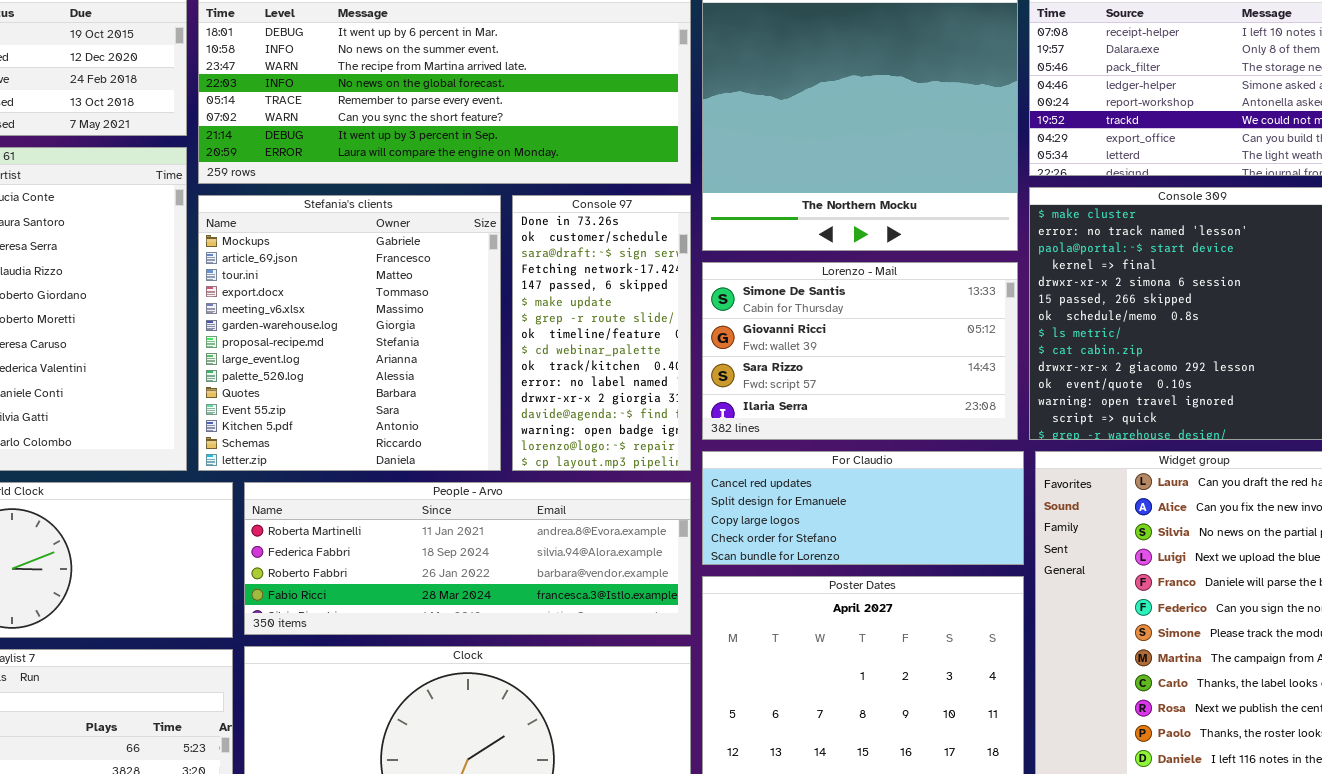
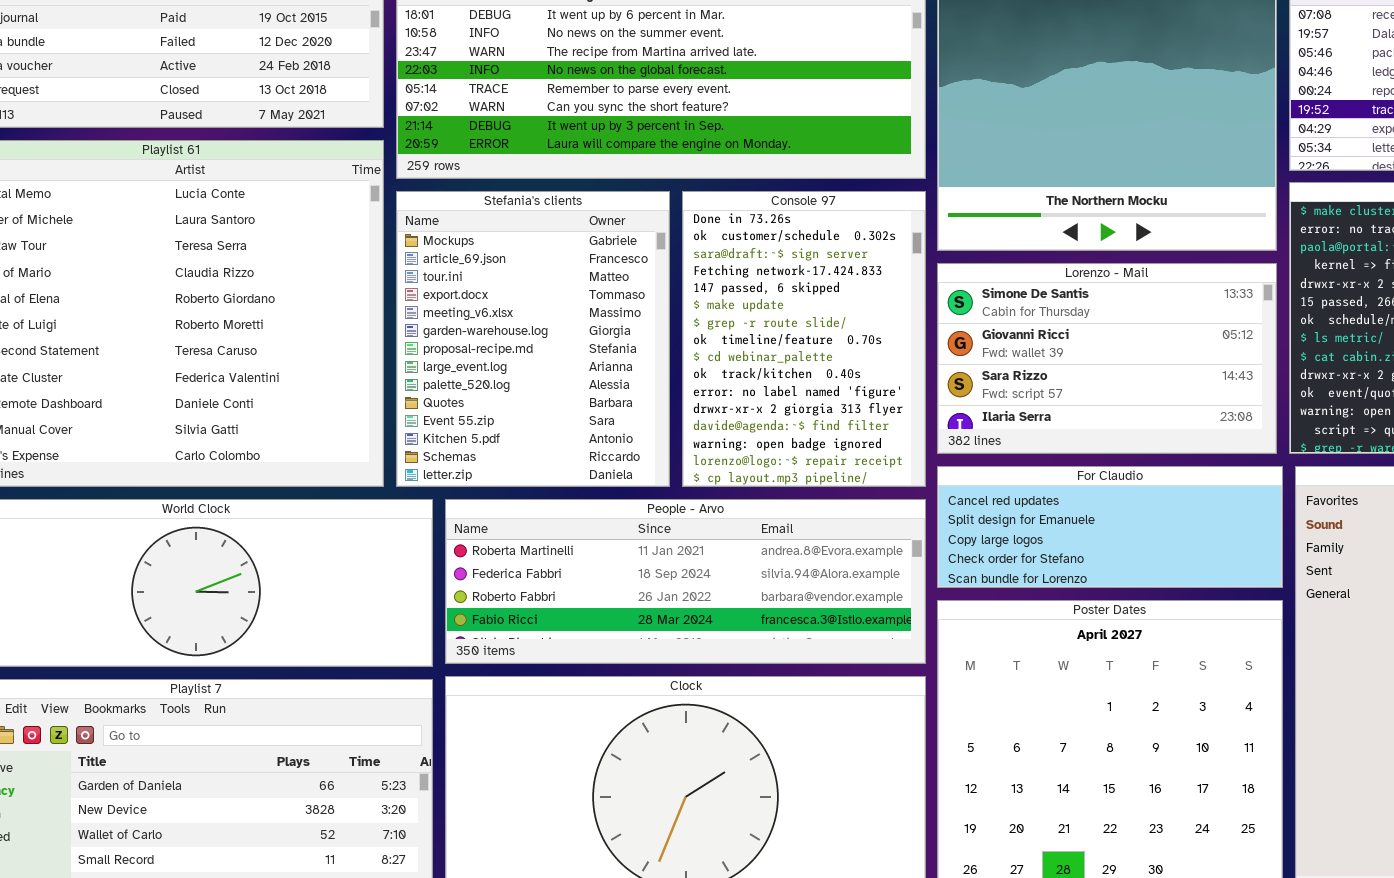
Stefania's clients: [198,195,501,471] -> [396,191,670,487], resized
Console 97: [512,195,691,471] -> [682,191,926,487], resized

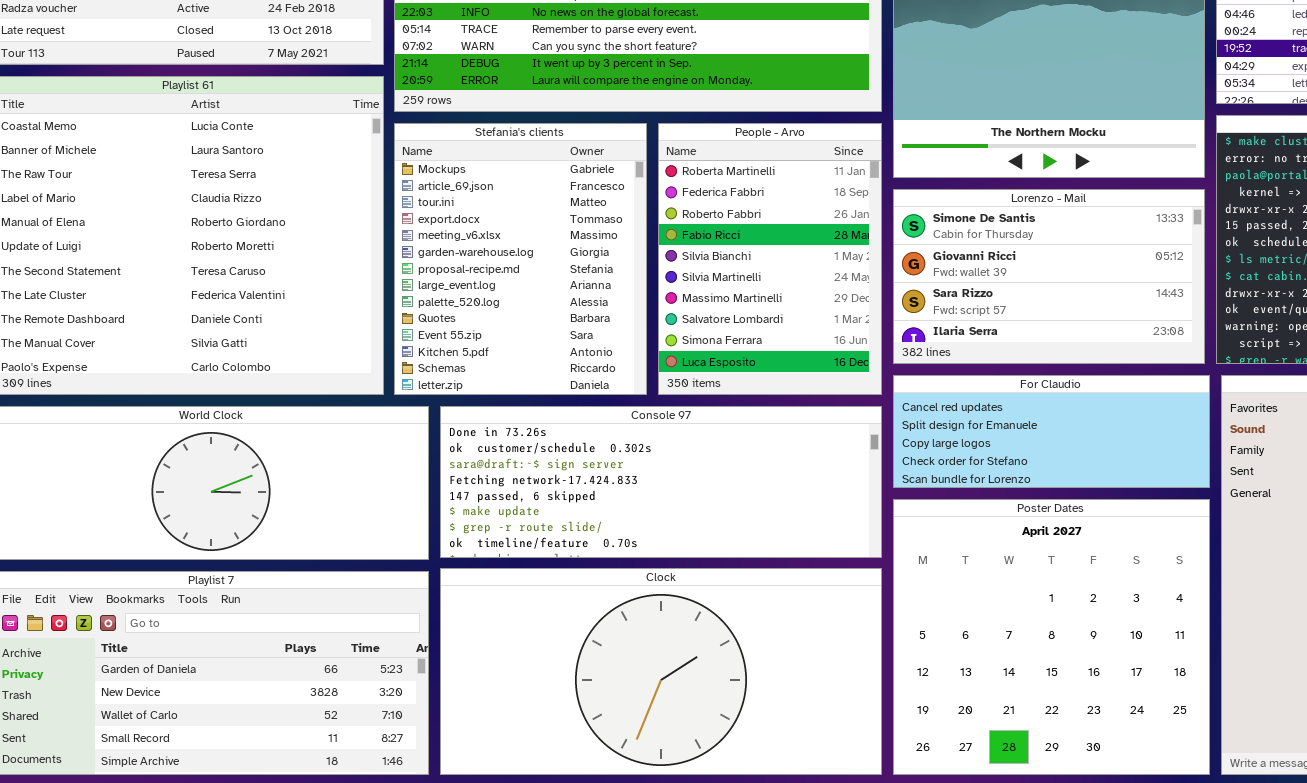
Console 97: [682,191,926,487] -> [440,406,882,558], moved, resized
People - Arvo: [445,499,926,664] -> [658,123,882,395], moved, resized

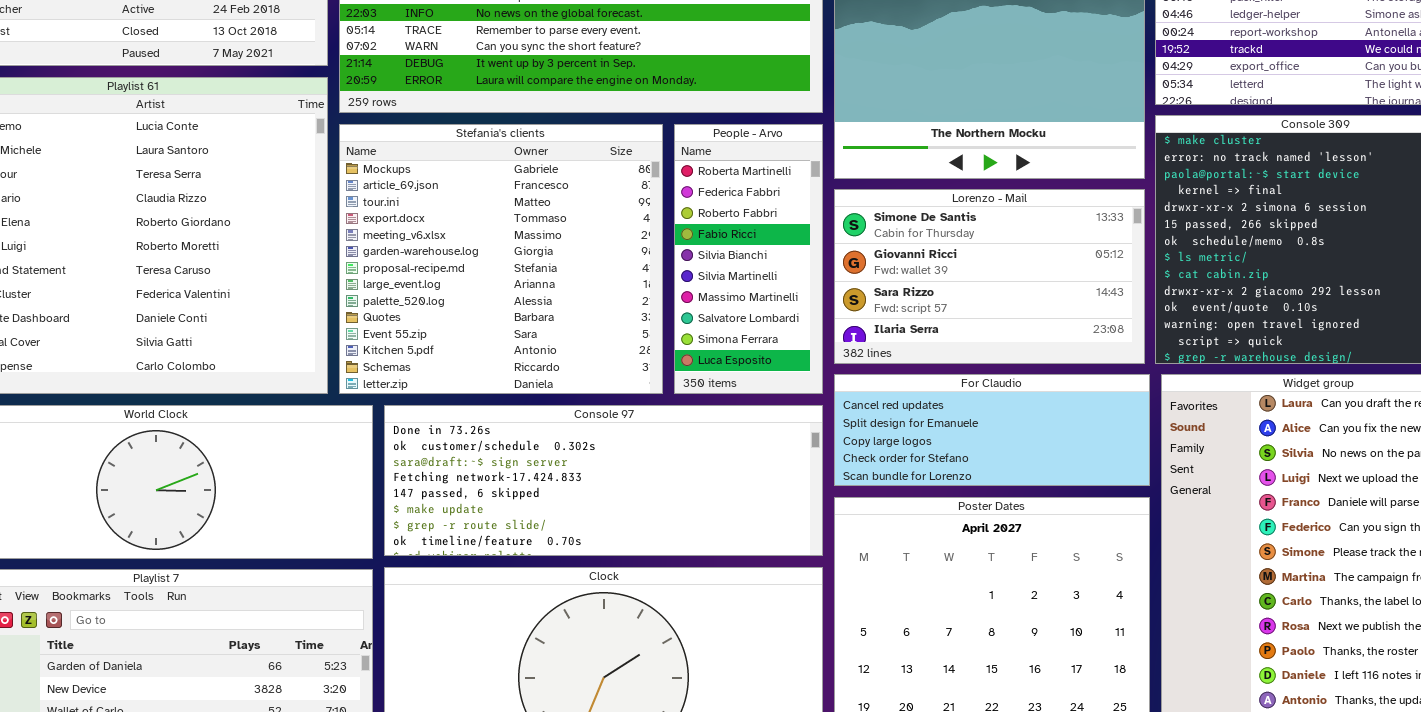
Stefania's clients: [394,123,647,395] -> [339,124,663,394], resized
People - Arvo: [658,123,882,395] -> [674,124,823,394], resized

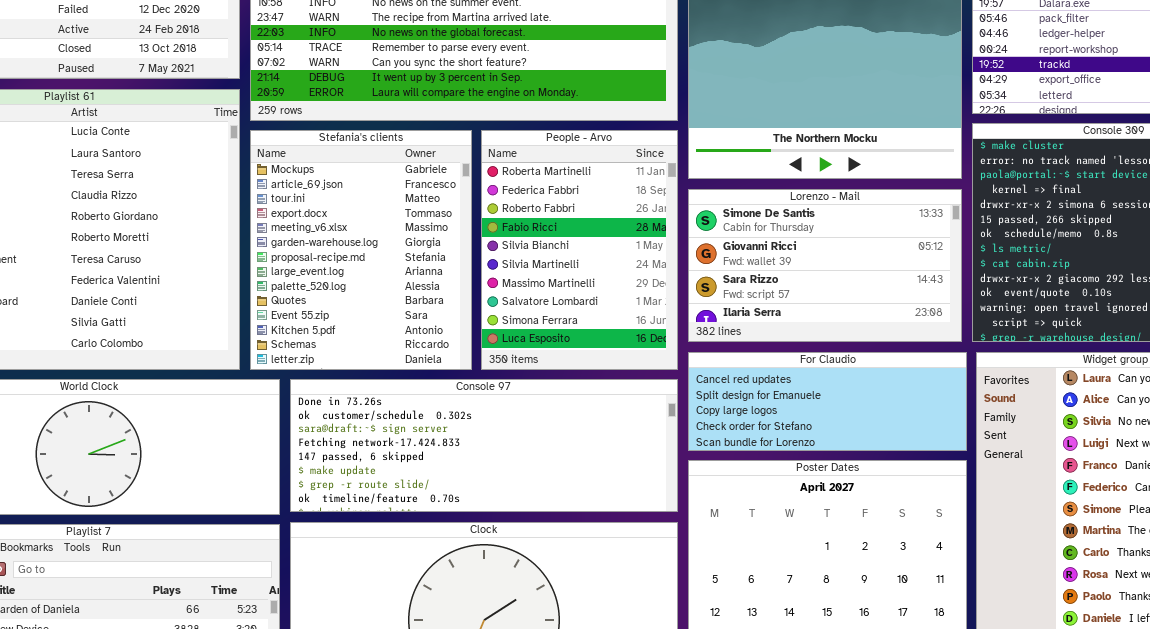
Stefania's clients: [339,124,663,394] -> [250,130,472,370], resized
People - Arvo: [674,124,823,394] -> [481,130,678,370], resized

